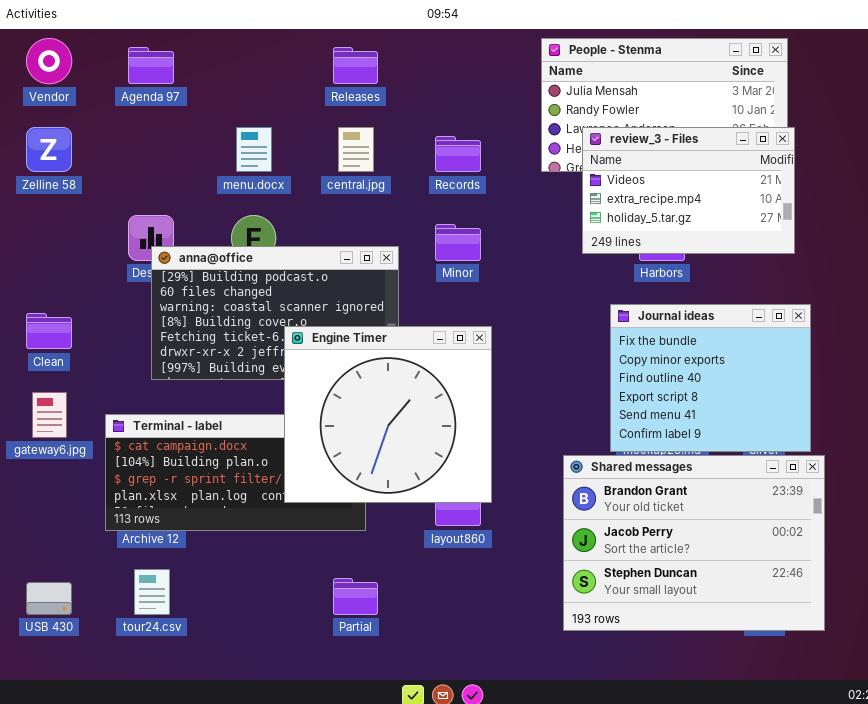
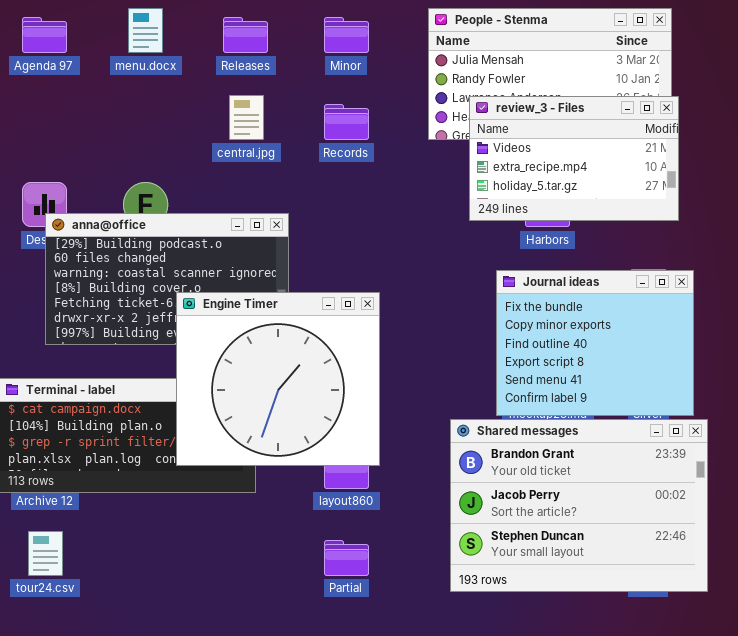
menu.docx: [236,127,272,172] -> [128,8,163,53], moved
Minor: [435,224,481,261] -> [324,17,369,53], moved
Partial: [333,578,378,615] -> [324,540,369,576], moved

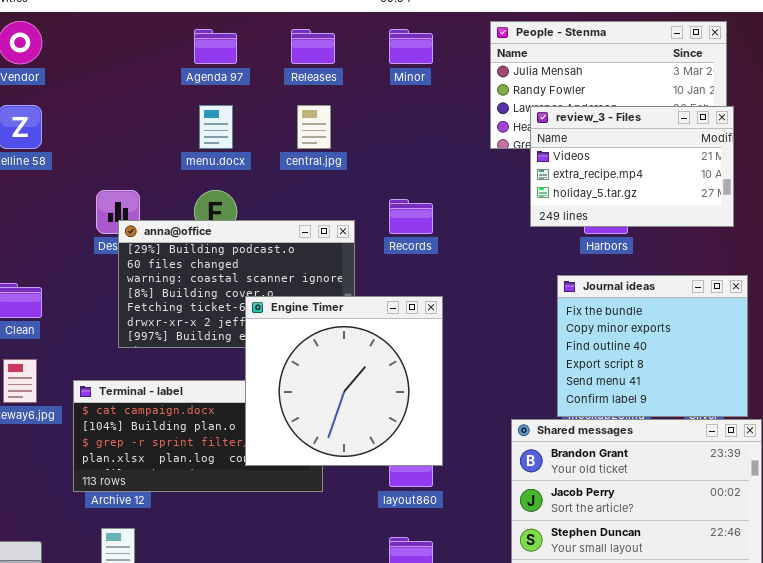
menu.docx: [128,8,163,53] -> [199,105,233,149], moved
Agenda 97: [22,17,67,53] -> [194,29,237,64], moved
Records: [324,104,369,140] -> [389,199,433,234], moved

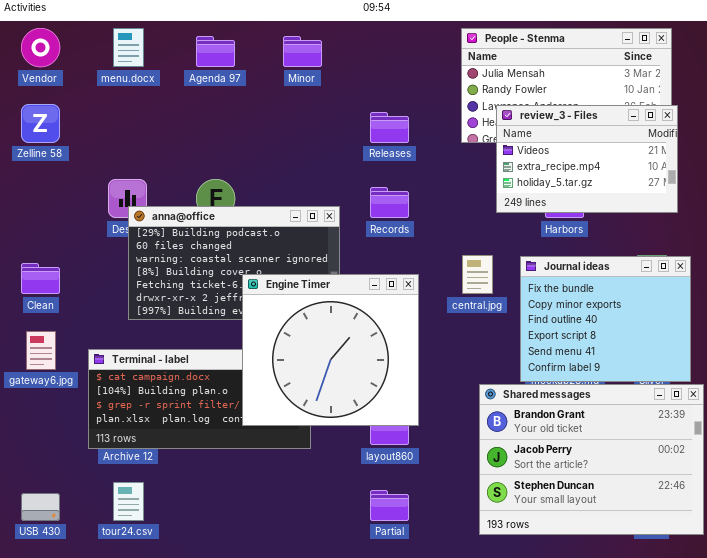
Releases: [291,29,335,64] -> [370,112,409,143], moved
Minor: [389,29,433,64] -> [283,36,322,67], moved
menu.docx: [199,105,233,149] -> [113,28,144,67], moved
central.jpg: [297,105,331,149] -> [462,255,493,294], moved

